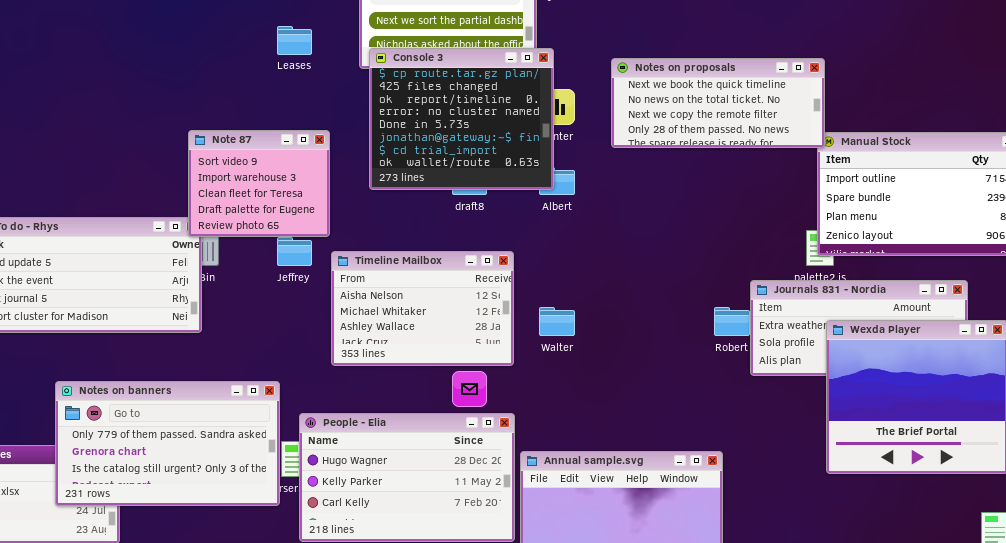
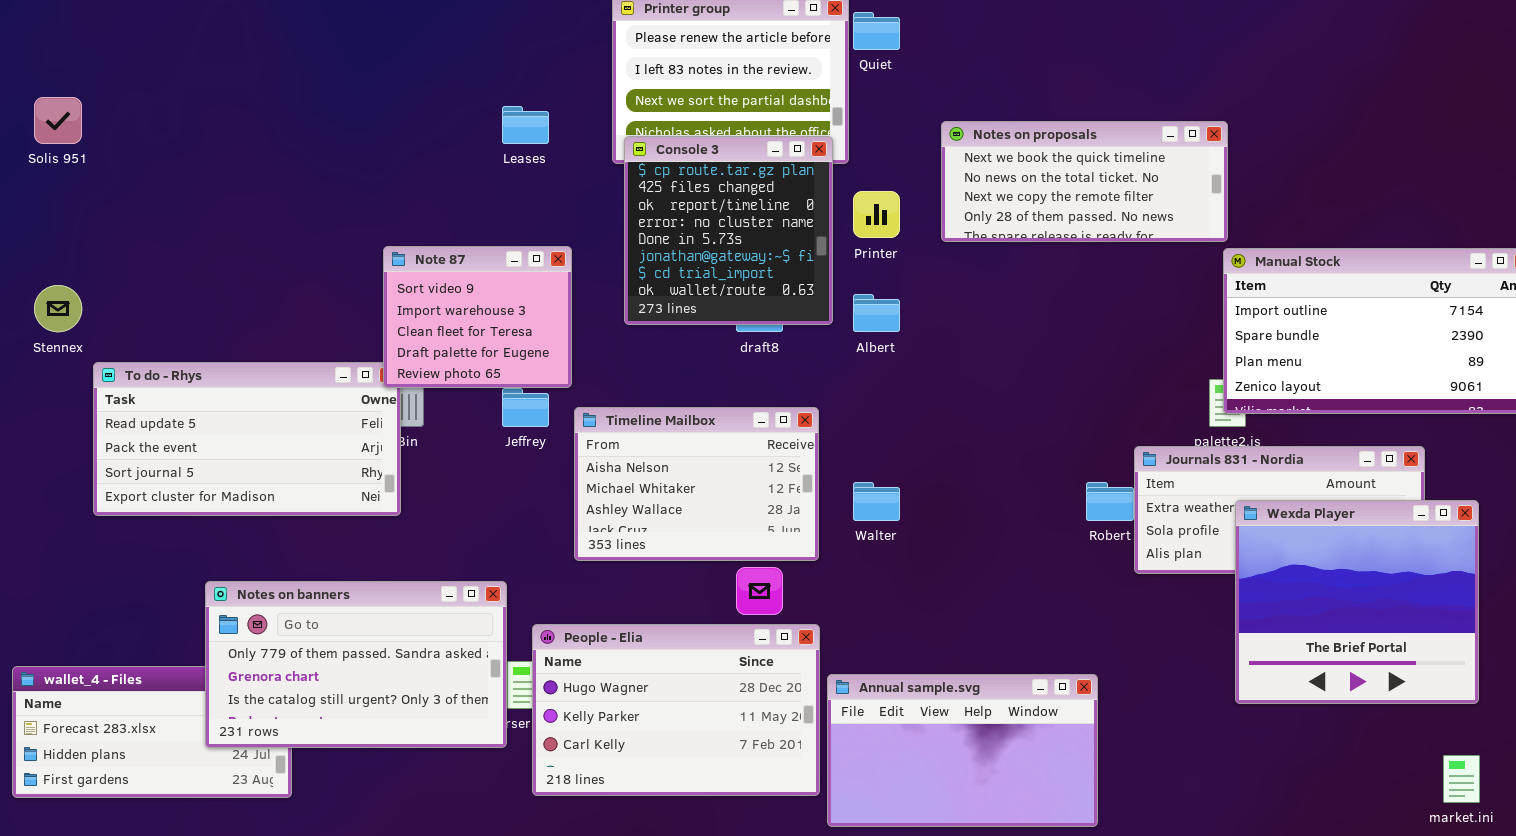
Console 3: [369,48,554,190] -> [624,136,833,325], resized
Notes on proposals: [611,58,825,148] -> [941,121,1228,242], moved

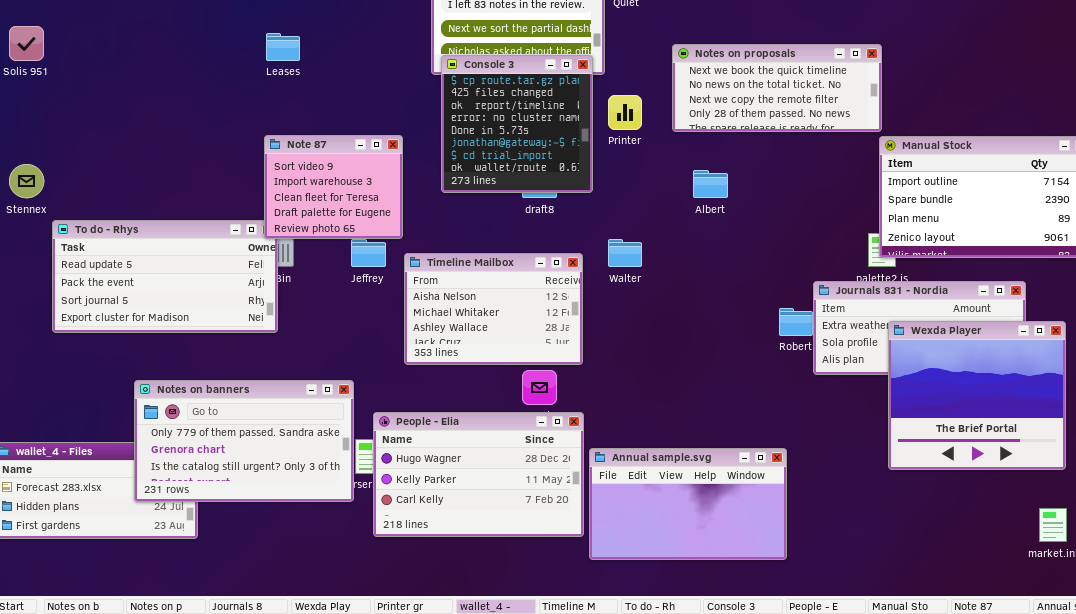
Leases: [502,106,549,144] -> [266,33,300,61], moved
Albert: [853,294,900,332] -> [693,170,728,198], moved
Walter: [853,482,900,521] -> [608,239,642,267], moved

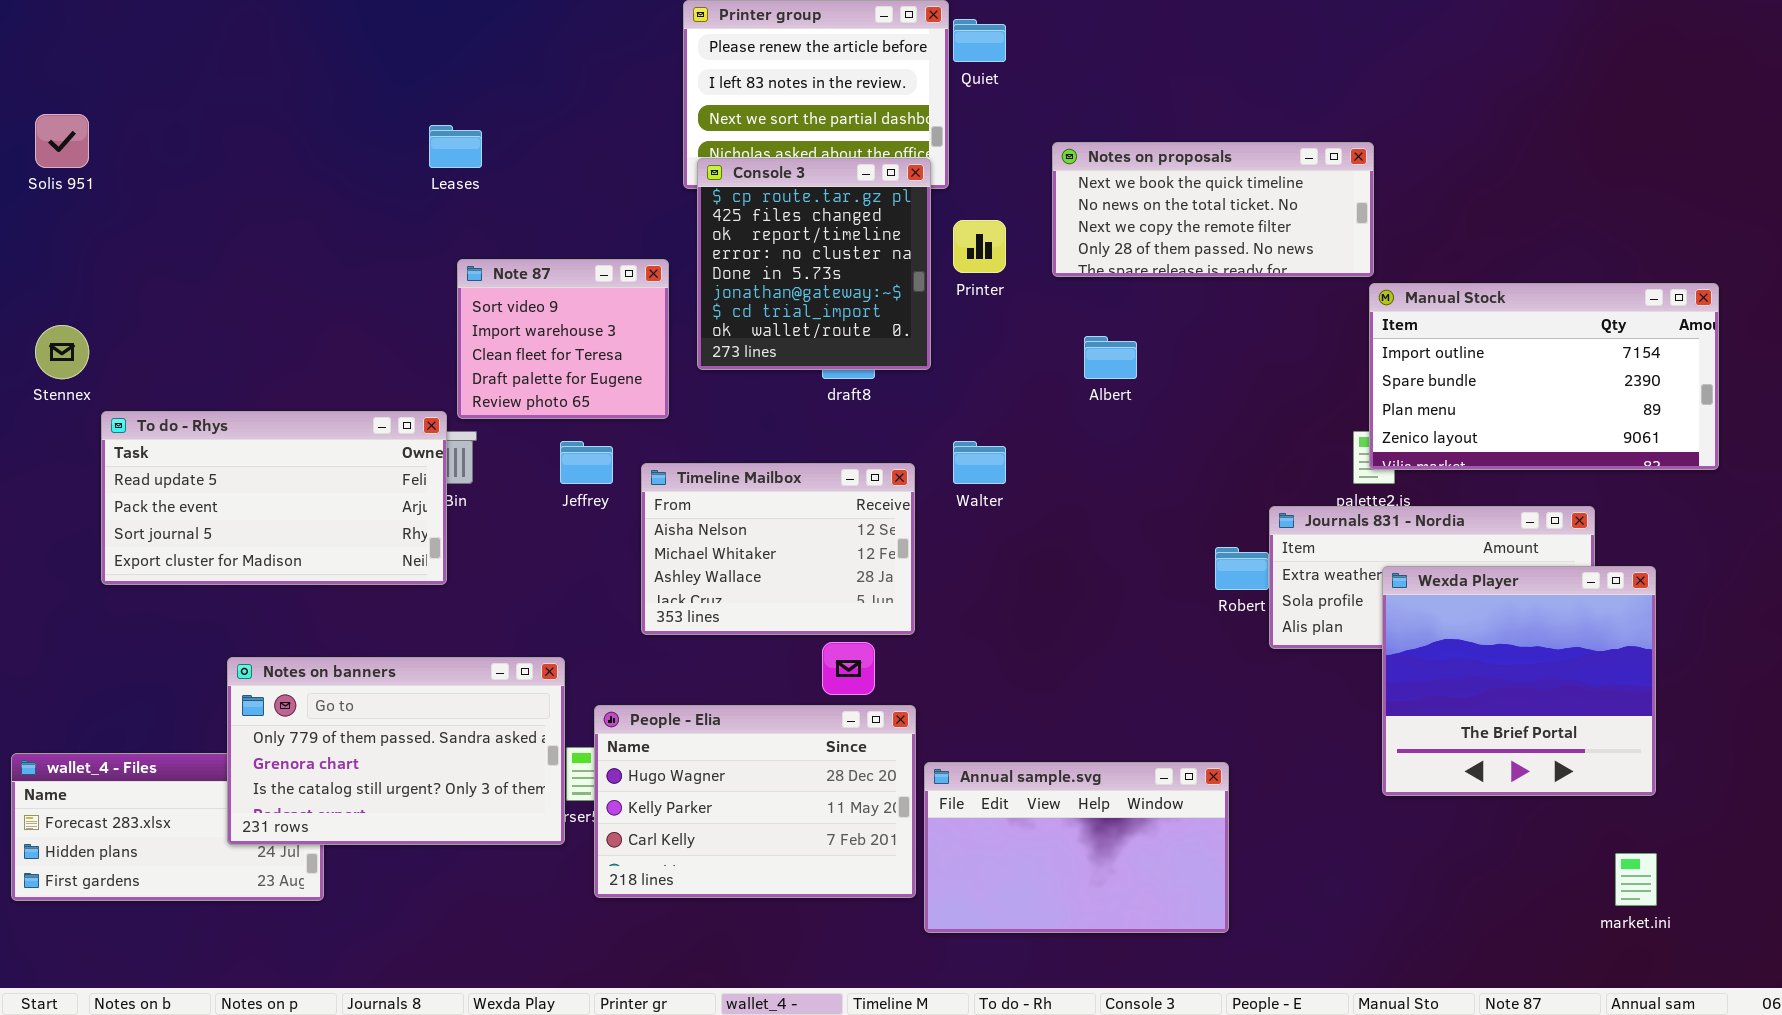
Note 87: [264,135,403,239] -> [457,259,669,419], moved

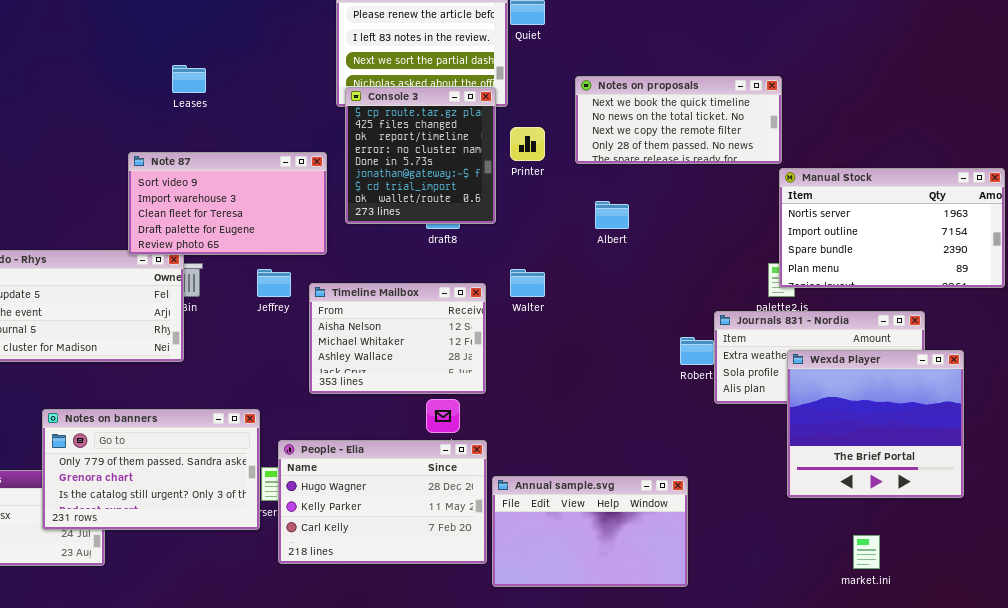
Note 87: [457,259,669,419] -> [128,152,327,255], resized
Manual Stock: [1369,283,1719,470] -> [779,168,1005,288], scrolled up 1 row
market.ini: [1615,853,1657,906] -> [853,535,880,569], moved

